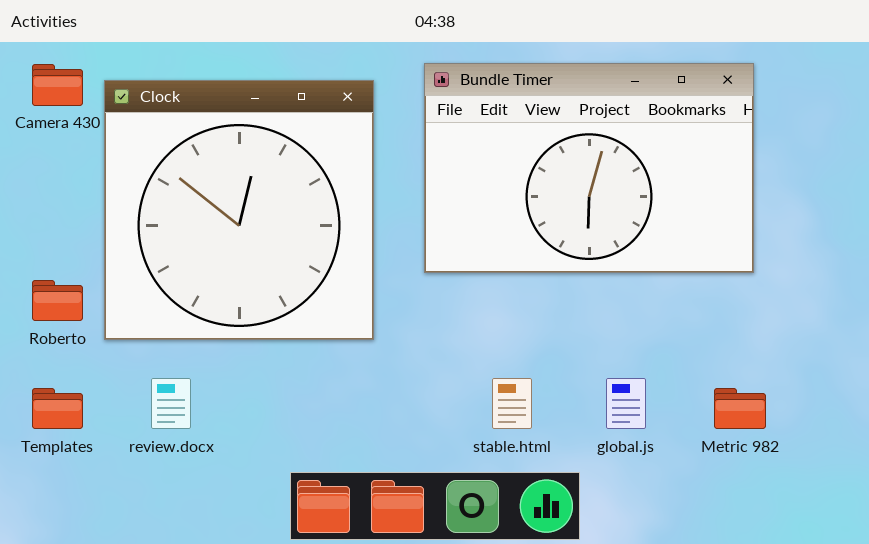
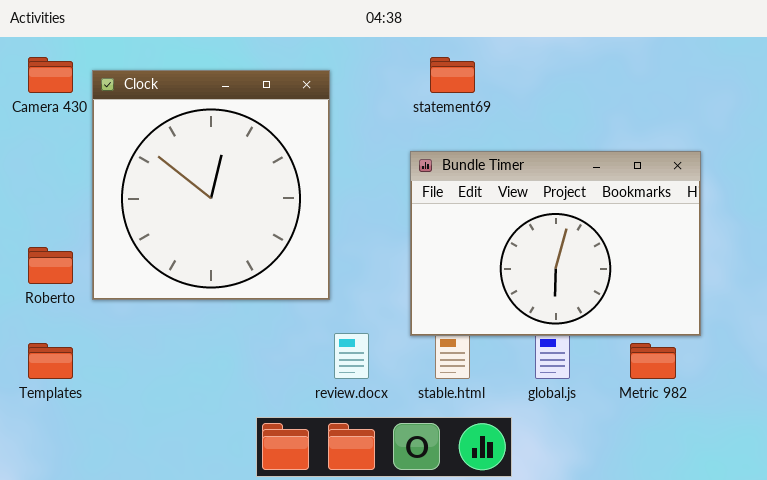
Bundle Timer: [424,63,754,273] -> [410,151,701,336], moved
review.docx: [151,378,191,429] -> [334,333,369,379], moved

